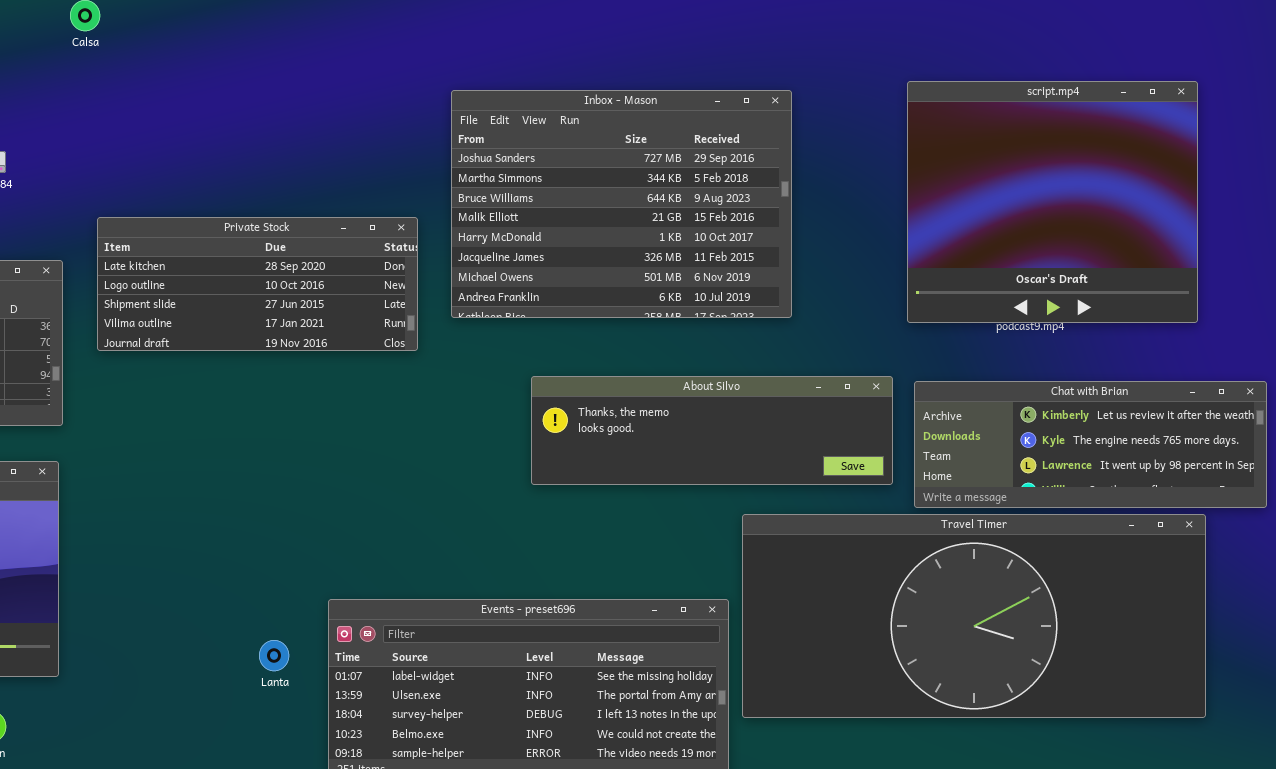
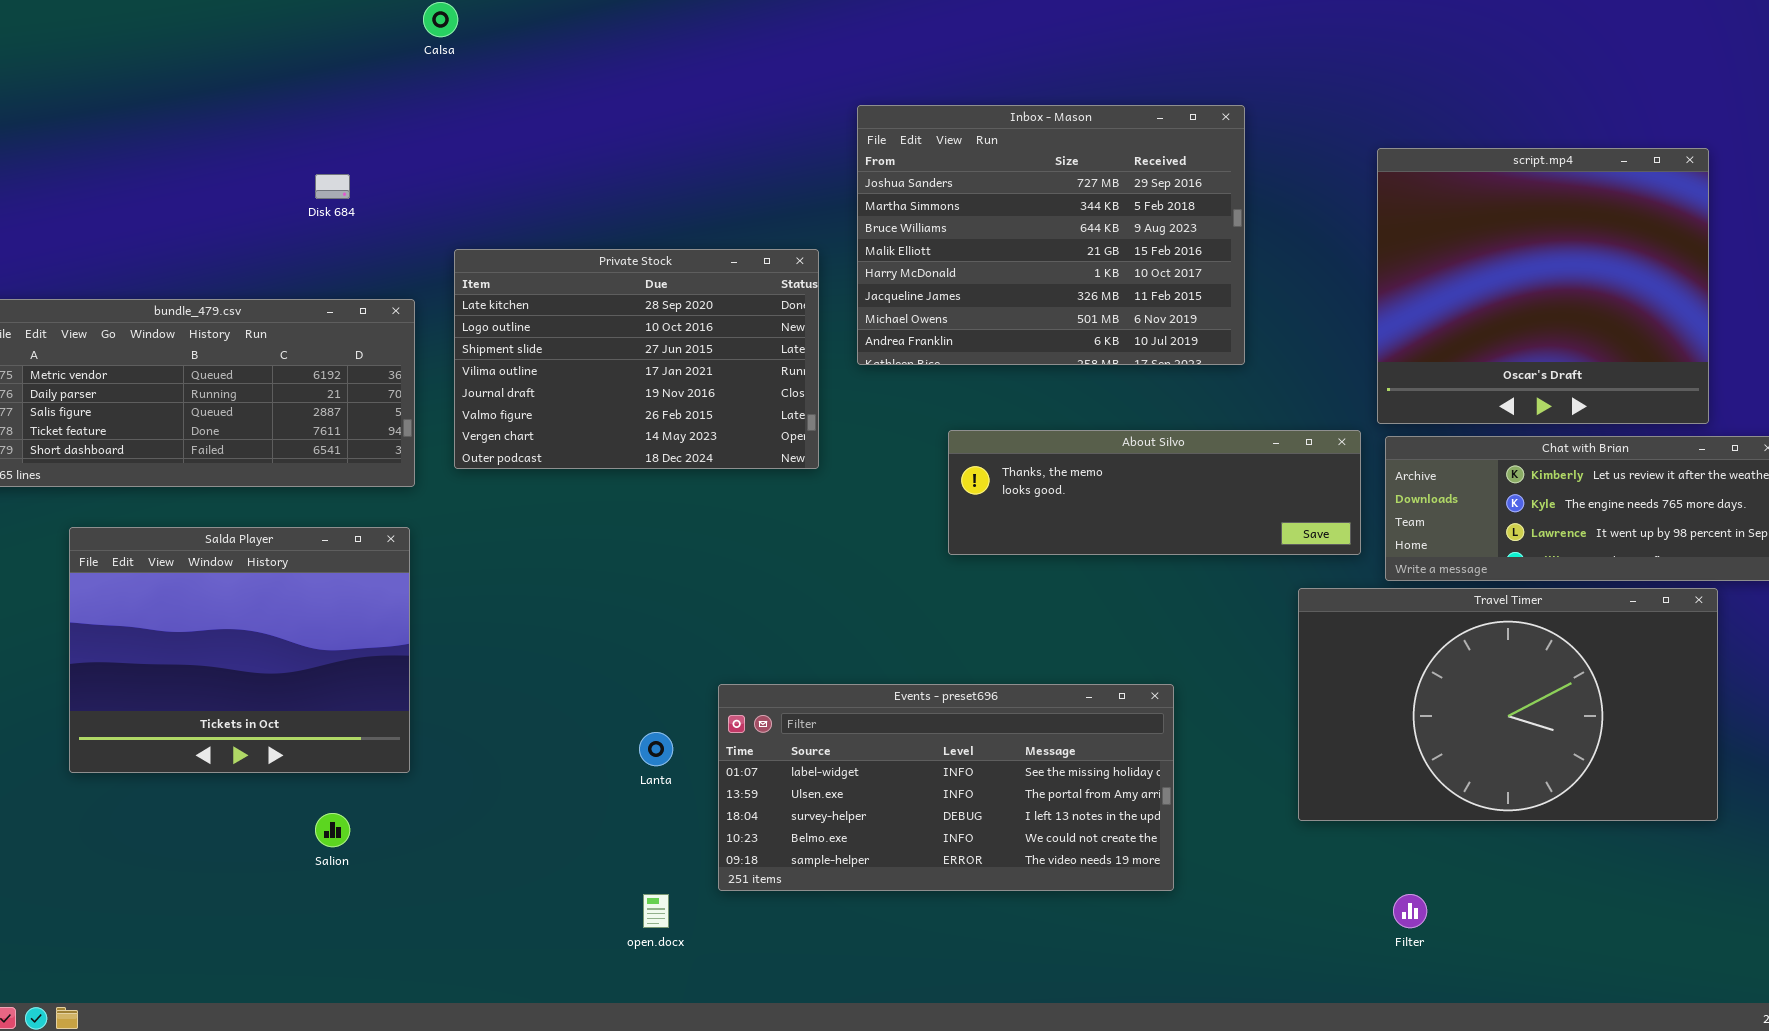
script.mp4: [907,81,1198,323] -> [1377,148,1709,424], moved
Private Stock: [97,217,418,351] -> [454,249,819,469], resized
Travel Timer: [742,514,1206,718] -> [1298,588,1718,821], resized

